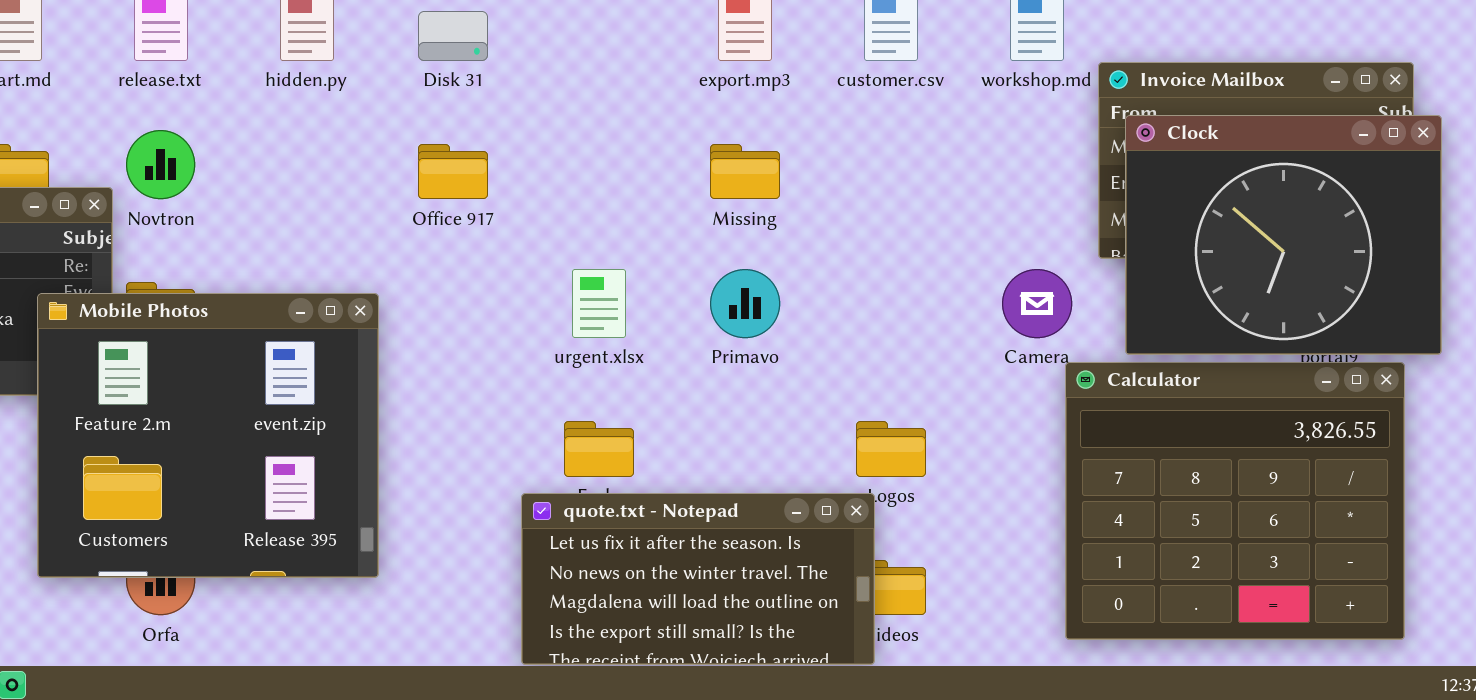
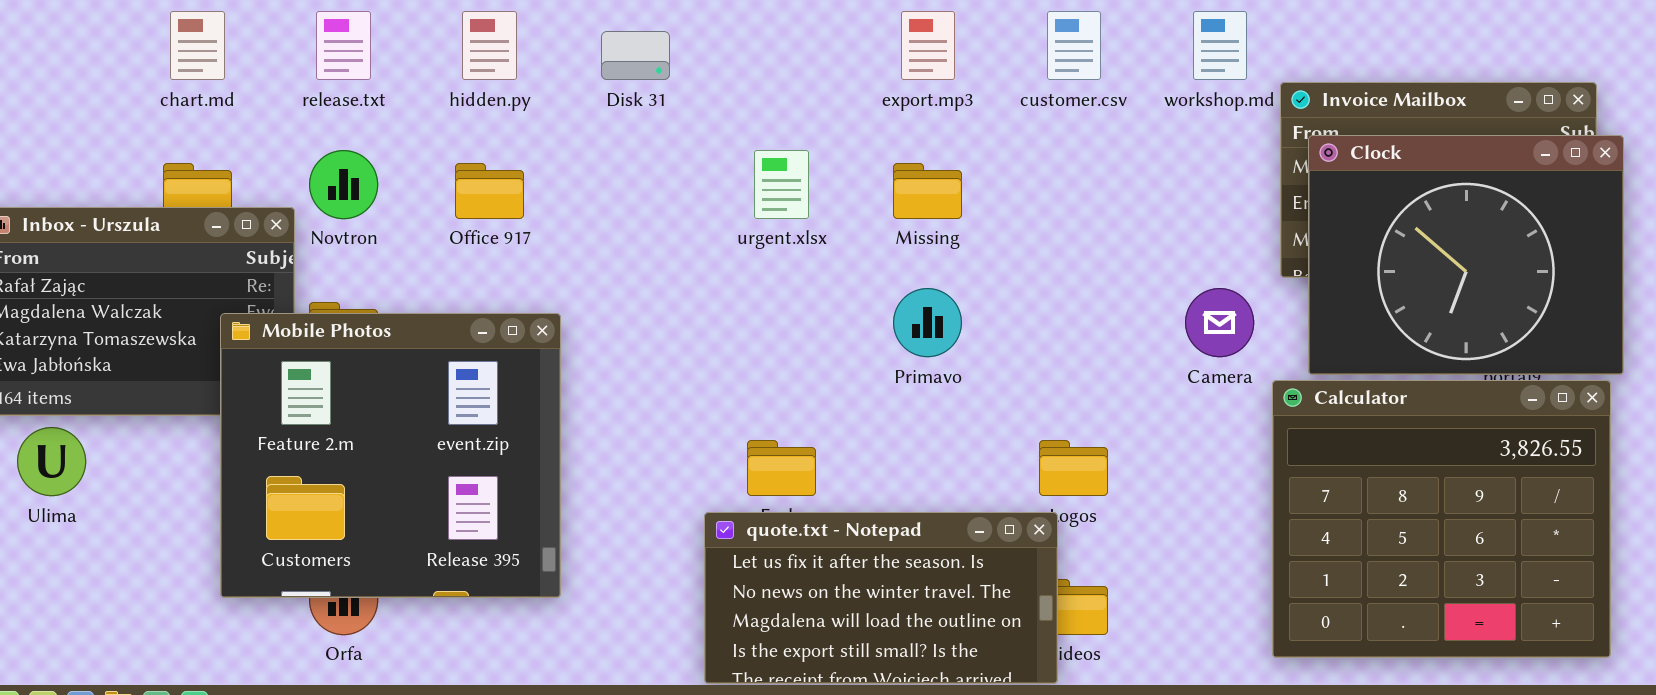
Office 917: [418,144,488,199] -> [455,163,524,219], moved
urgent.xlsx: [572,269,626,338] -> [754,150,809,219], moved
Calculator: [1065,362,1405,640] -> [1272,380,1611,658], moved

